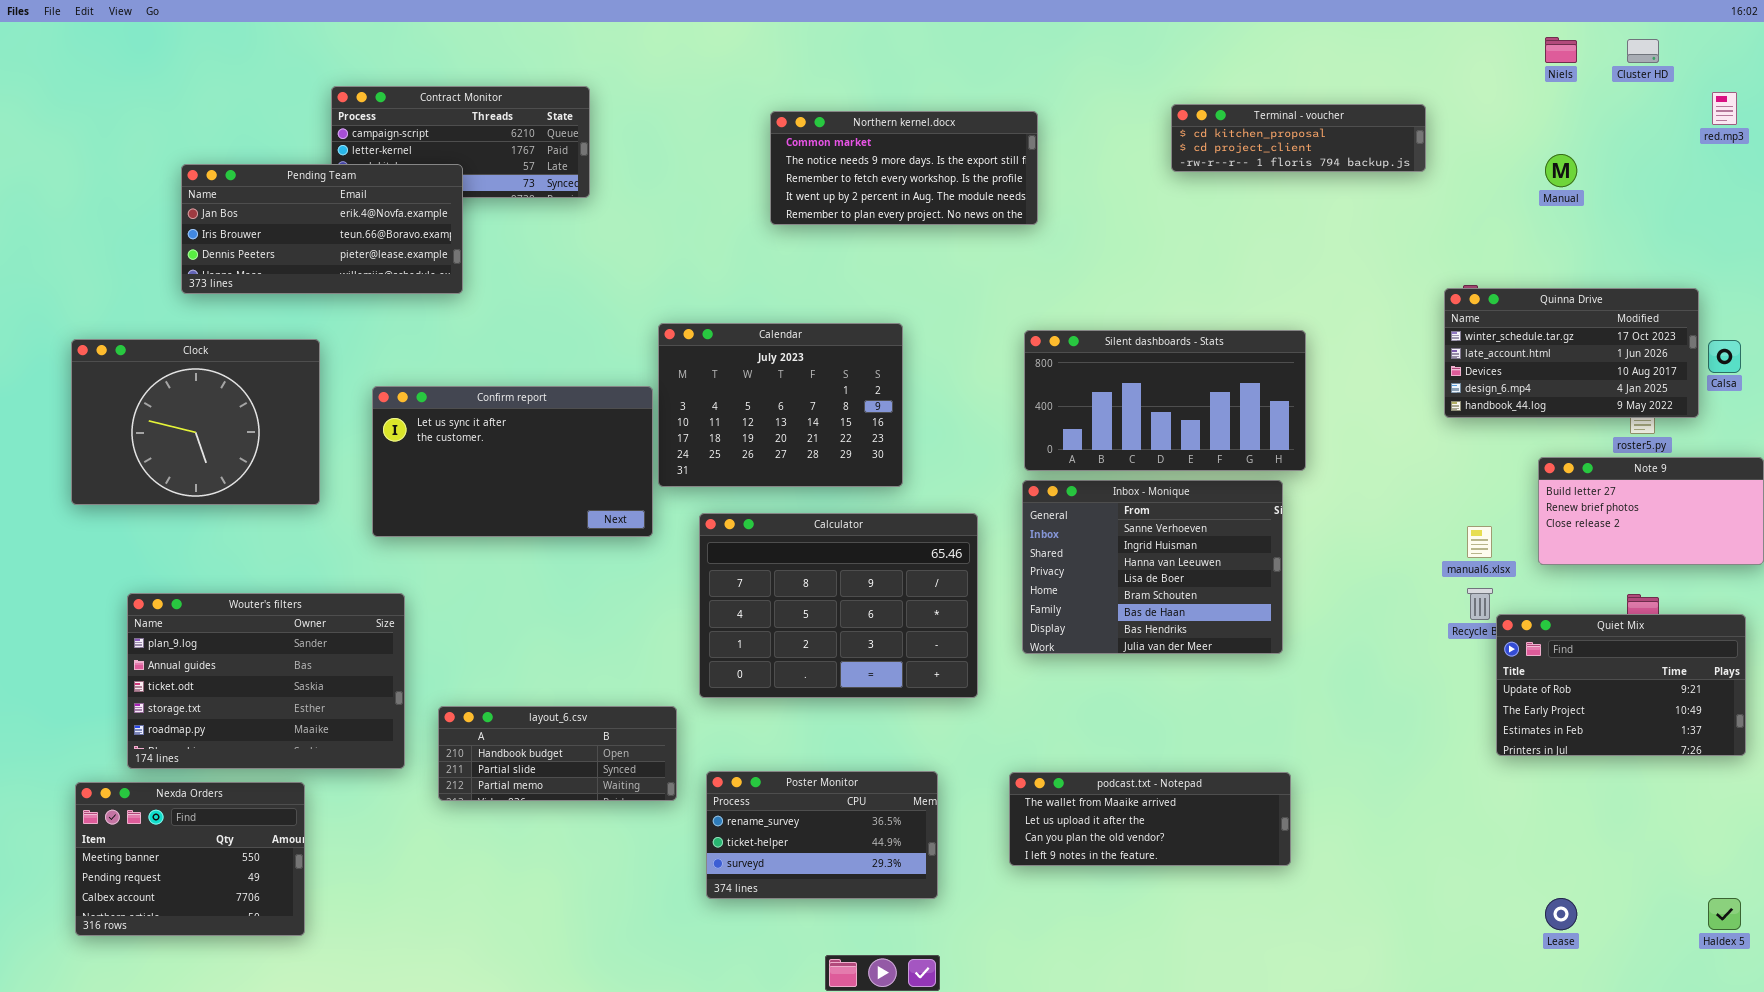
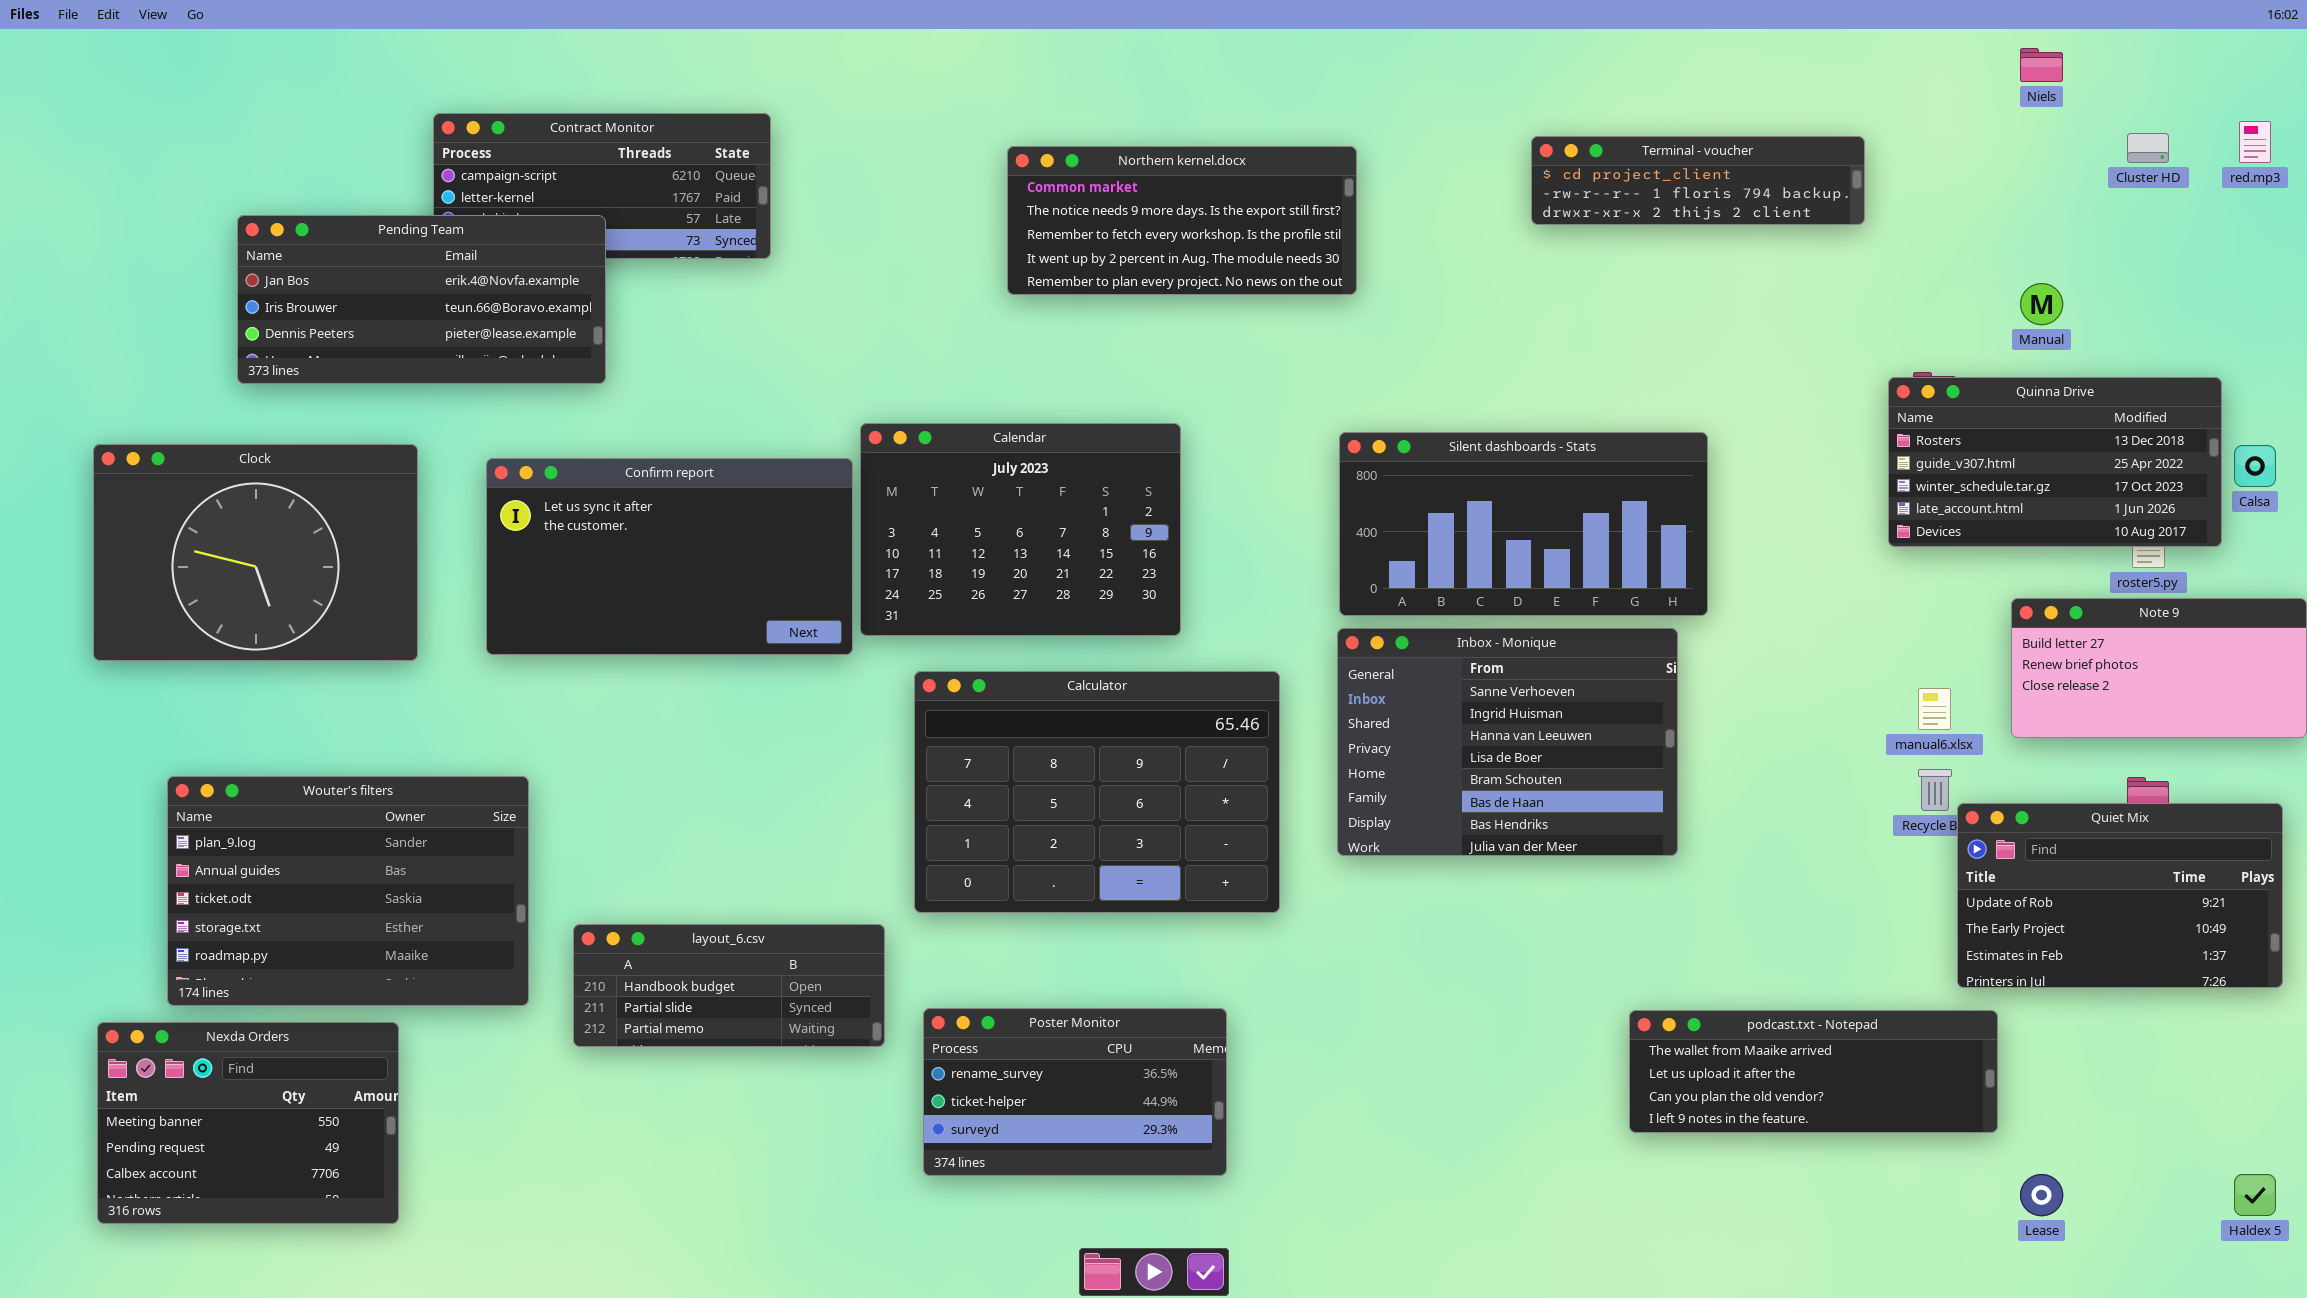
Cluster HD: [1627,39,1659,63] -> [2127,133,2169,163], moved
Terminal - voucher: [1171,104,1426,172] -> [1531,136,1865,225], scrolled down 1 row
Manual: [1545,154,1577,187] -> [2020,283,2063,325], moved
Quinna Drive: [1444,288,1699,418] -> [1888,377,2222,547], scrolled up 2 rows
Confirm report: [372,386,653,537] -> [486,458,853,655], moved
podcast.txt - Notepad: [1009,772,1291,866] -> [1629,1010,1998,1133], moved

